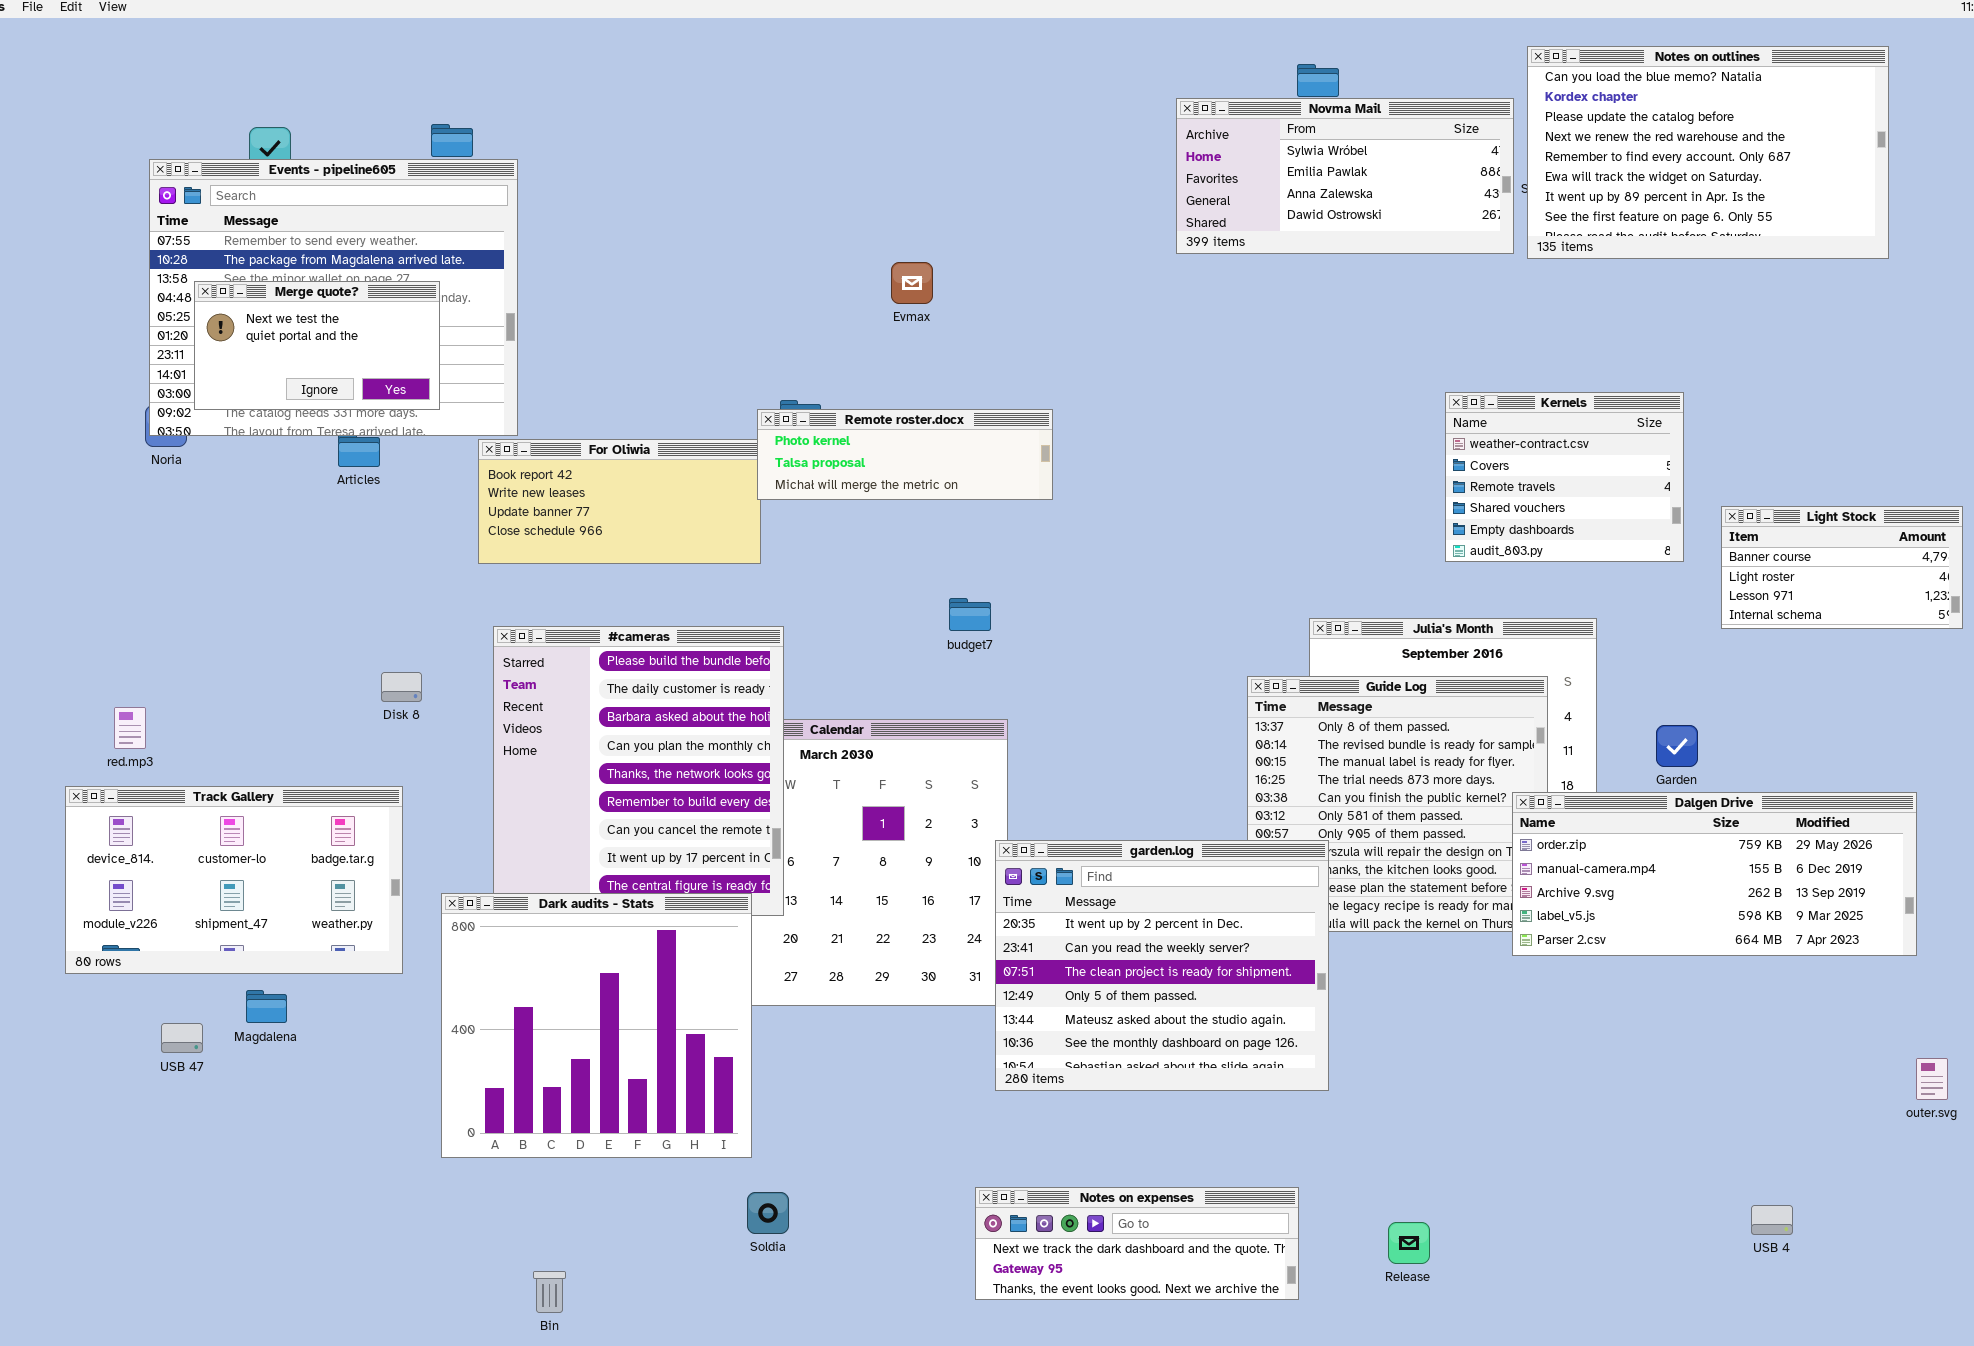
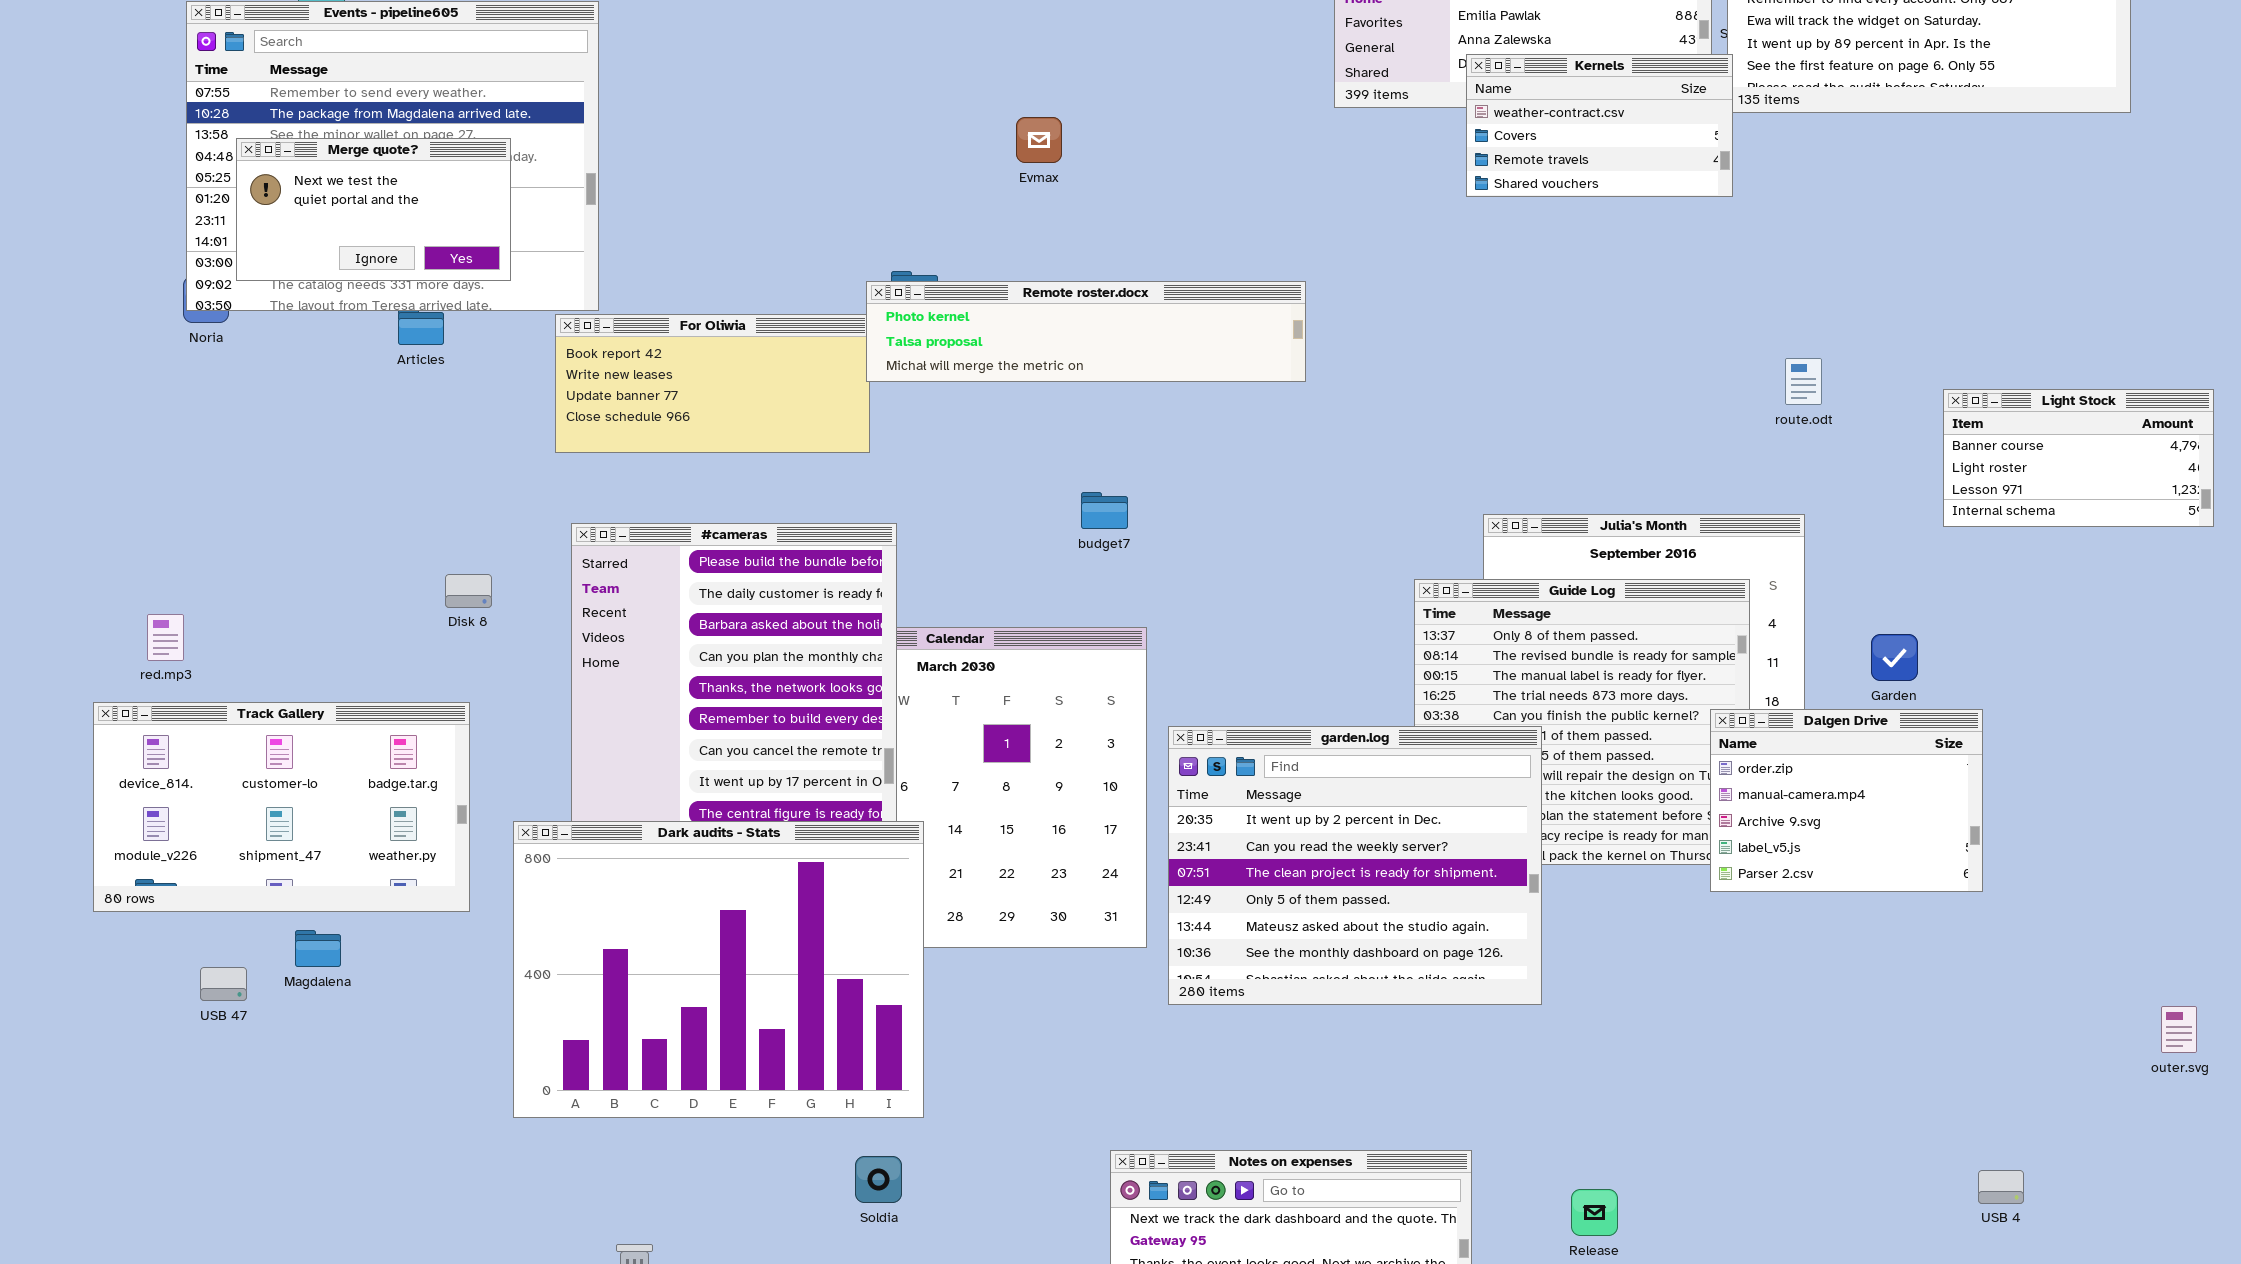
Kernels: [1445,392,1684,562] -> [1466,54,1733,197], moved, resized
Remote roster.docx: [757,409,1053,500] -> [866,281,1306,382], resized
Dalgen Drive: [1512,792,1917,956] -> [1710,709,1983,892], resized
garden.log: [995,840,1329,1091] -> [1168,726,1542,1005], moved
Dark audits - Stats: [441,893,752,1158] -> [513,821,924,1118], resized

